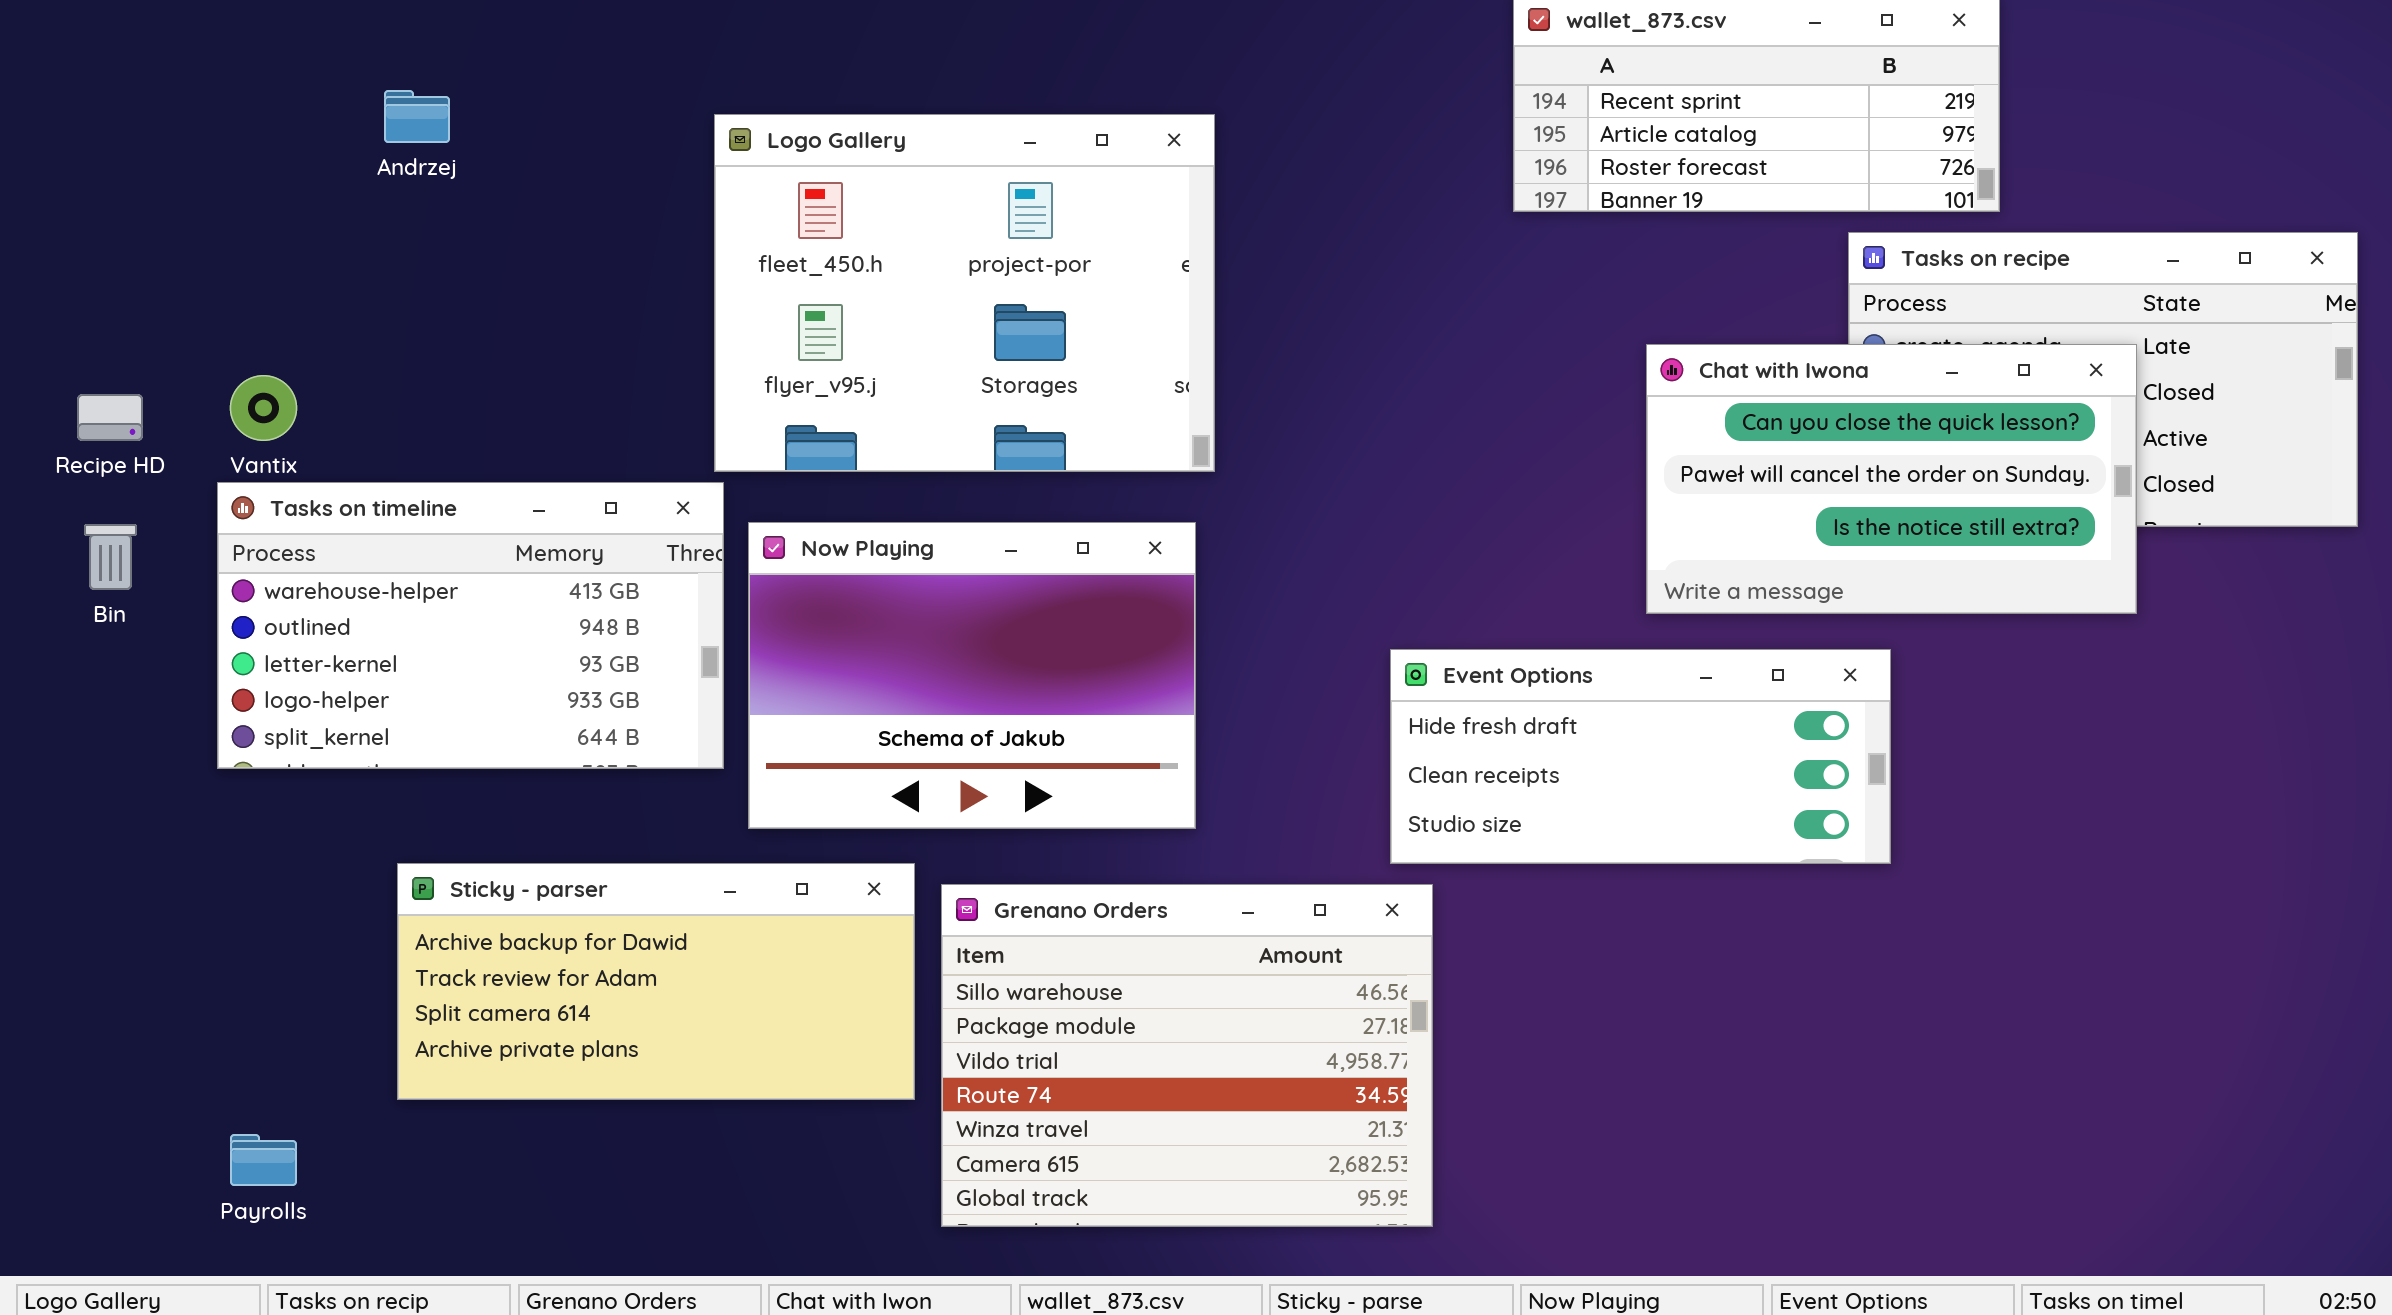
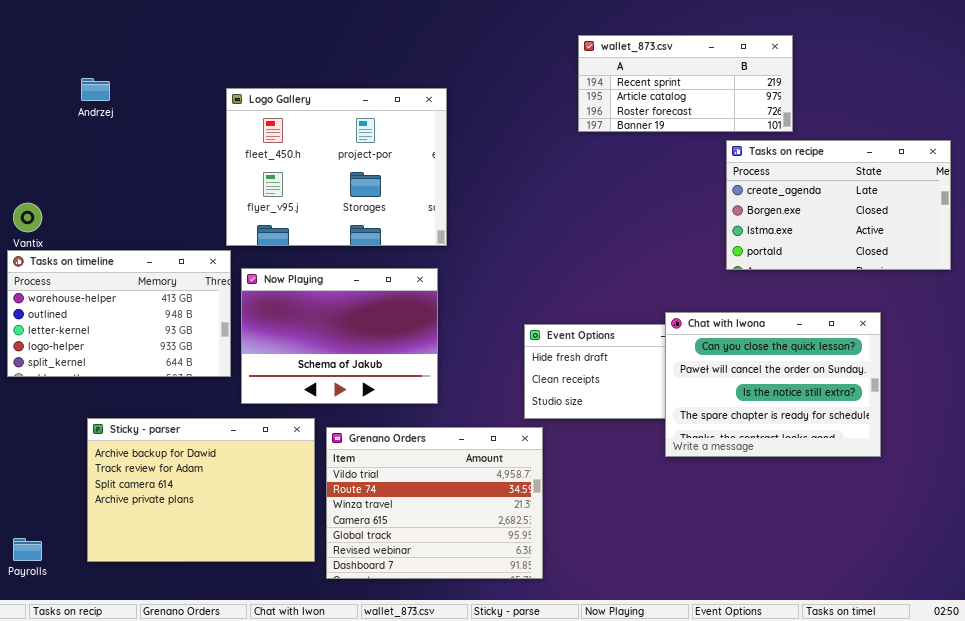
Chat with Iwona: [1646,344,2137,614] -> [665,312,881,457], moved, resized
Sticky - parser: [397,863,915,1100] -> [87,418,315,562], resized
Grenano Orders: [941,884,1433,1227] -> [326,427,543,579], scrolled down 2 rows

